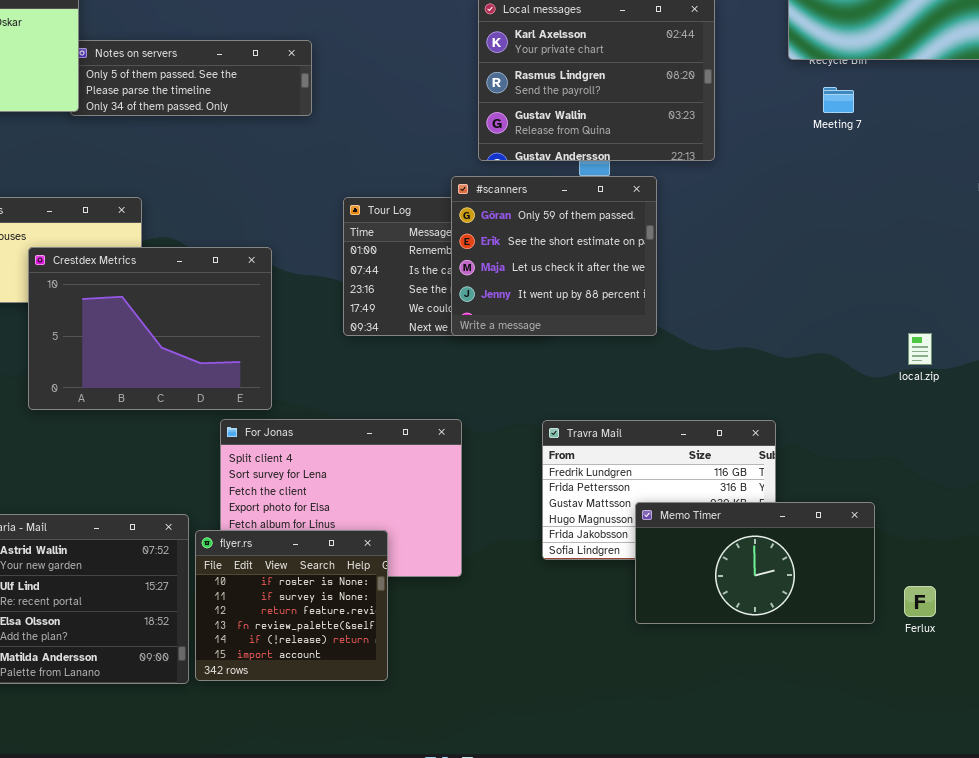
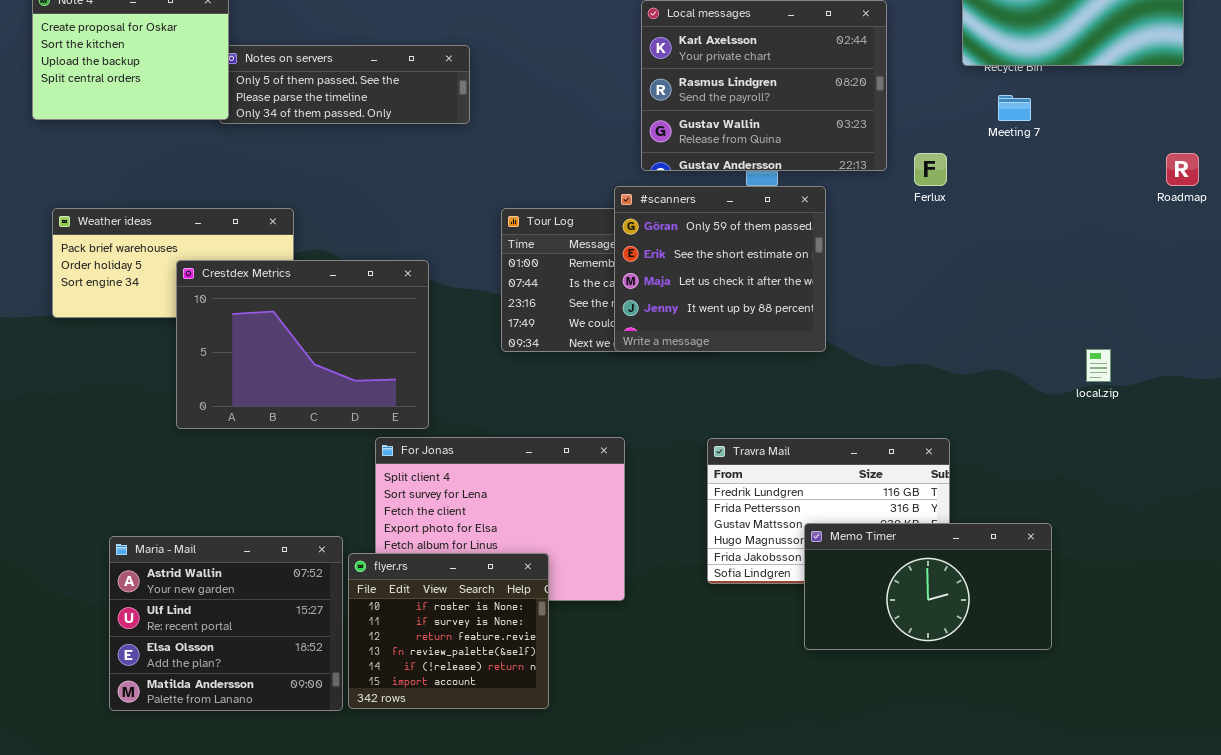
Ferlux: [904,586,936,617] -> [914,153,947,186], moved

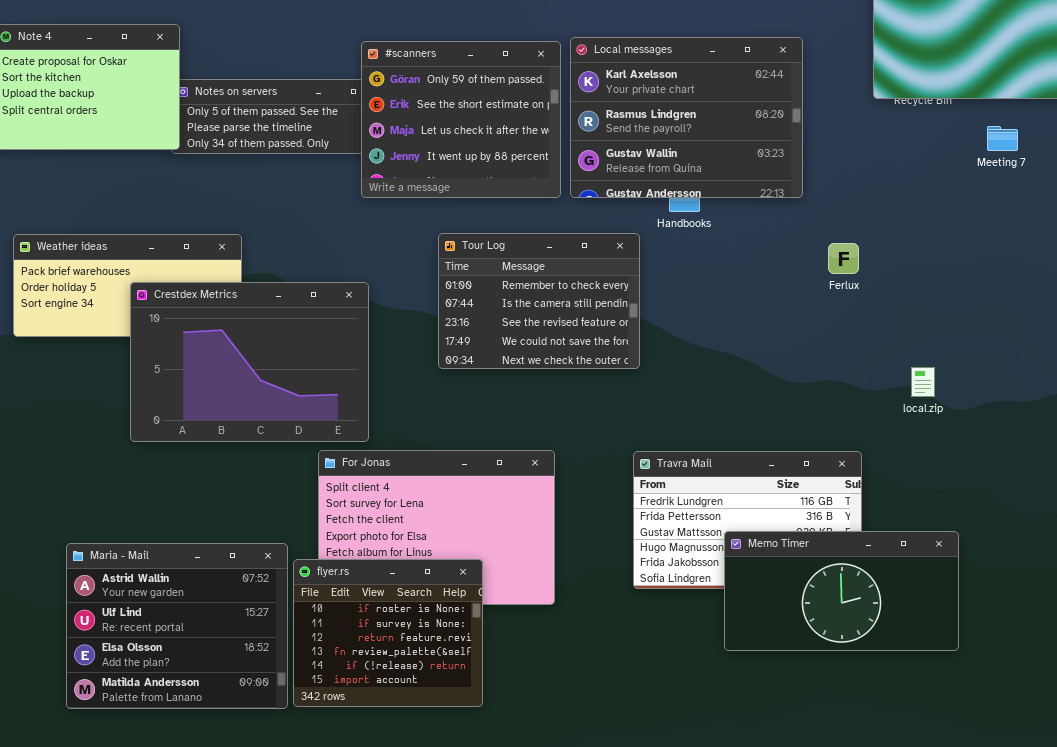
Meeting 7: [998,95,1031,121] -> [987,126,1018,151], moved
Ferlux: [914,153,947,186] -> [828,243,859,274], moved
#scanners: [614,186,826,352] -> [361,41,561,198], moved
local.zip: [1086,349,1111,382] -> [911,367,935,397], moved

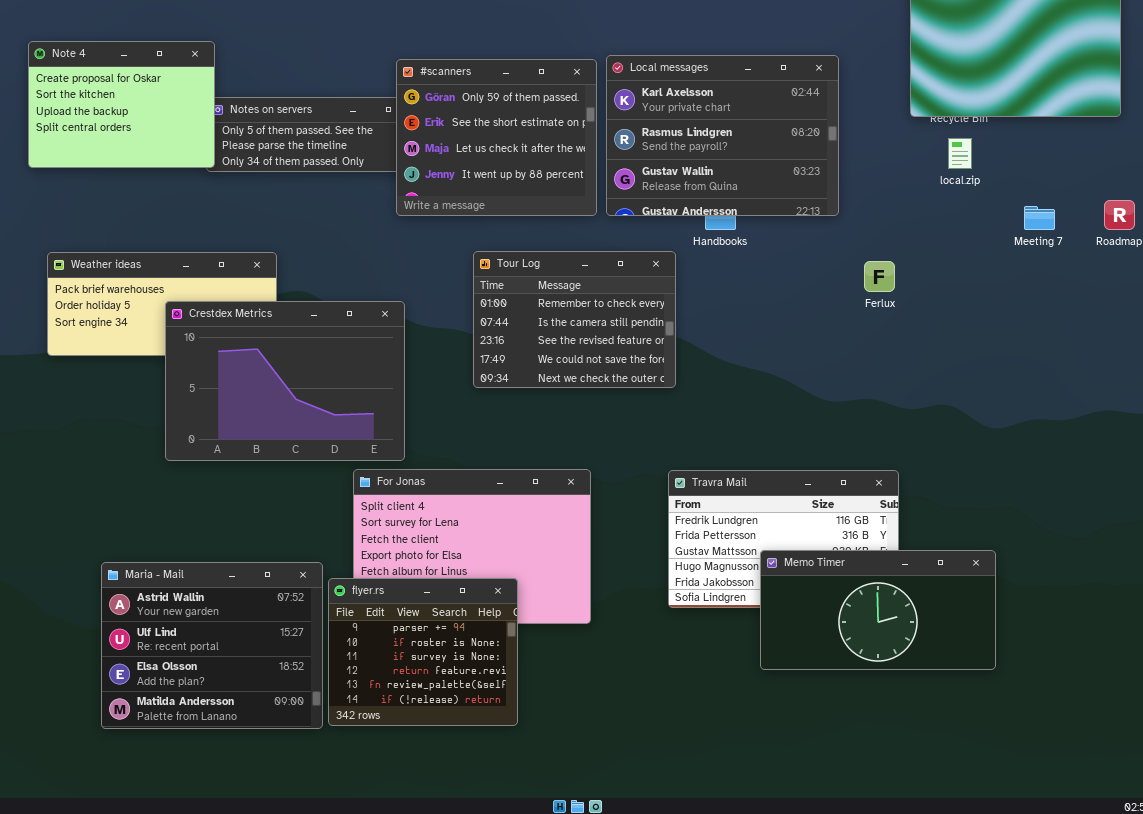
Meeting 7: [987,126,1018,151] -> [1024,206,1055,230], moved
local.zip: [911,367,935,397] -> [948,138,972,169], moved
flyer.rs: [293,559,483,707] -> [328,578,518,726], scrolled up 1 row

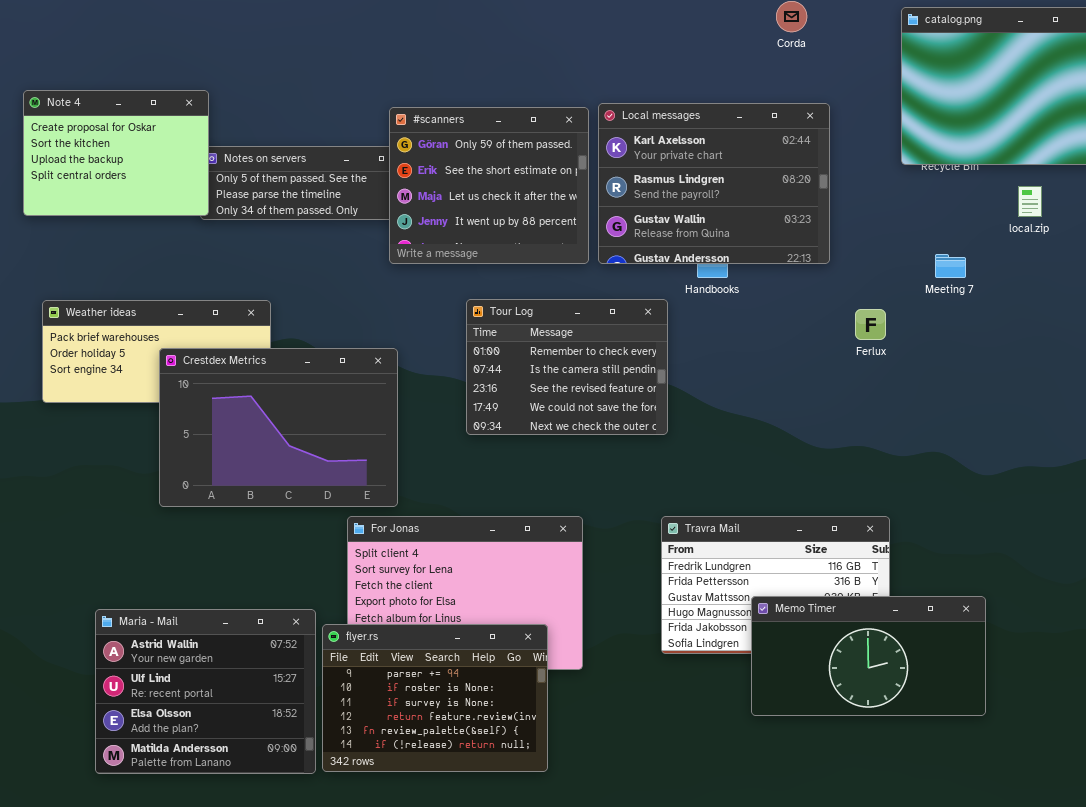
local.zip: [948,138,972,169] -> [1018,186,1042,217], moved
Meeting 7: [1024,206,1055,230] -> [935,254,966,278], moved
flyer.rs: [328,578,518,726] -> [322,624,548,772], resized

